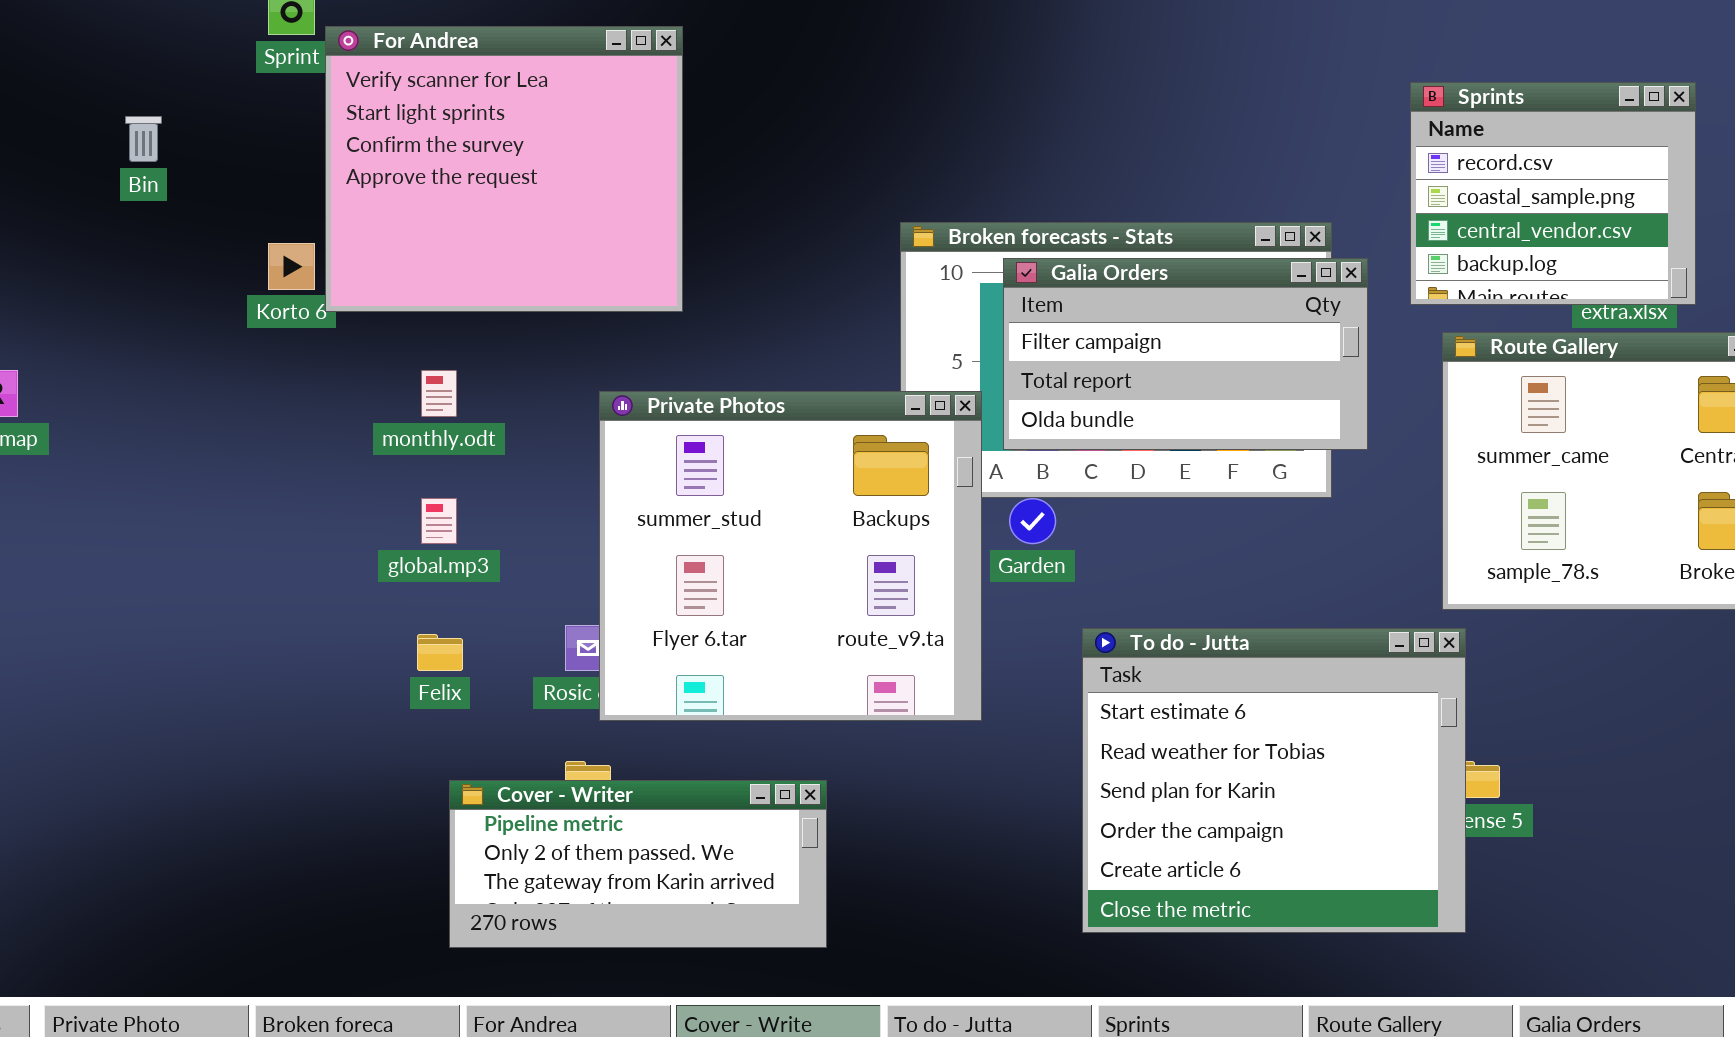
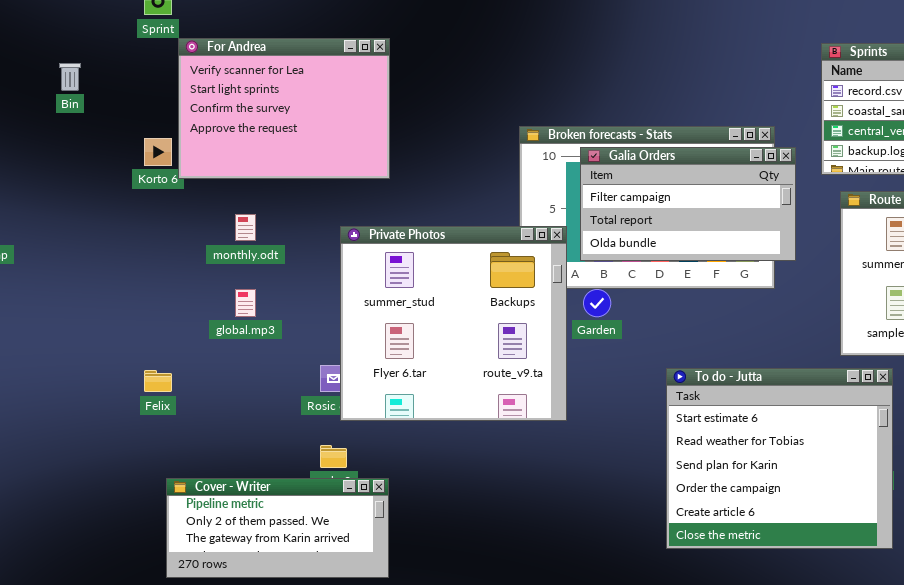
For Andrea: [325,26,683,312] -> [178,38,390,179], resized
To do - Jutta: [1082,628,1466,933] -> [666,368,893,549], moved
Felix: [417,634,463,671] -> [144,370,172,392], moved
Cover - Writer: [449,780,827,948] -> [166,478,389,578], moved

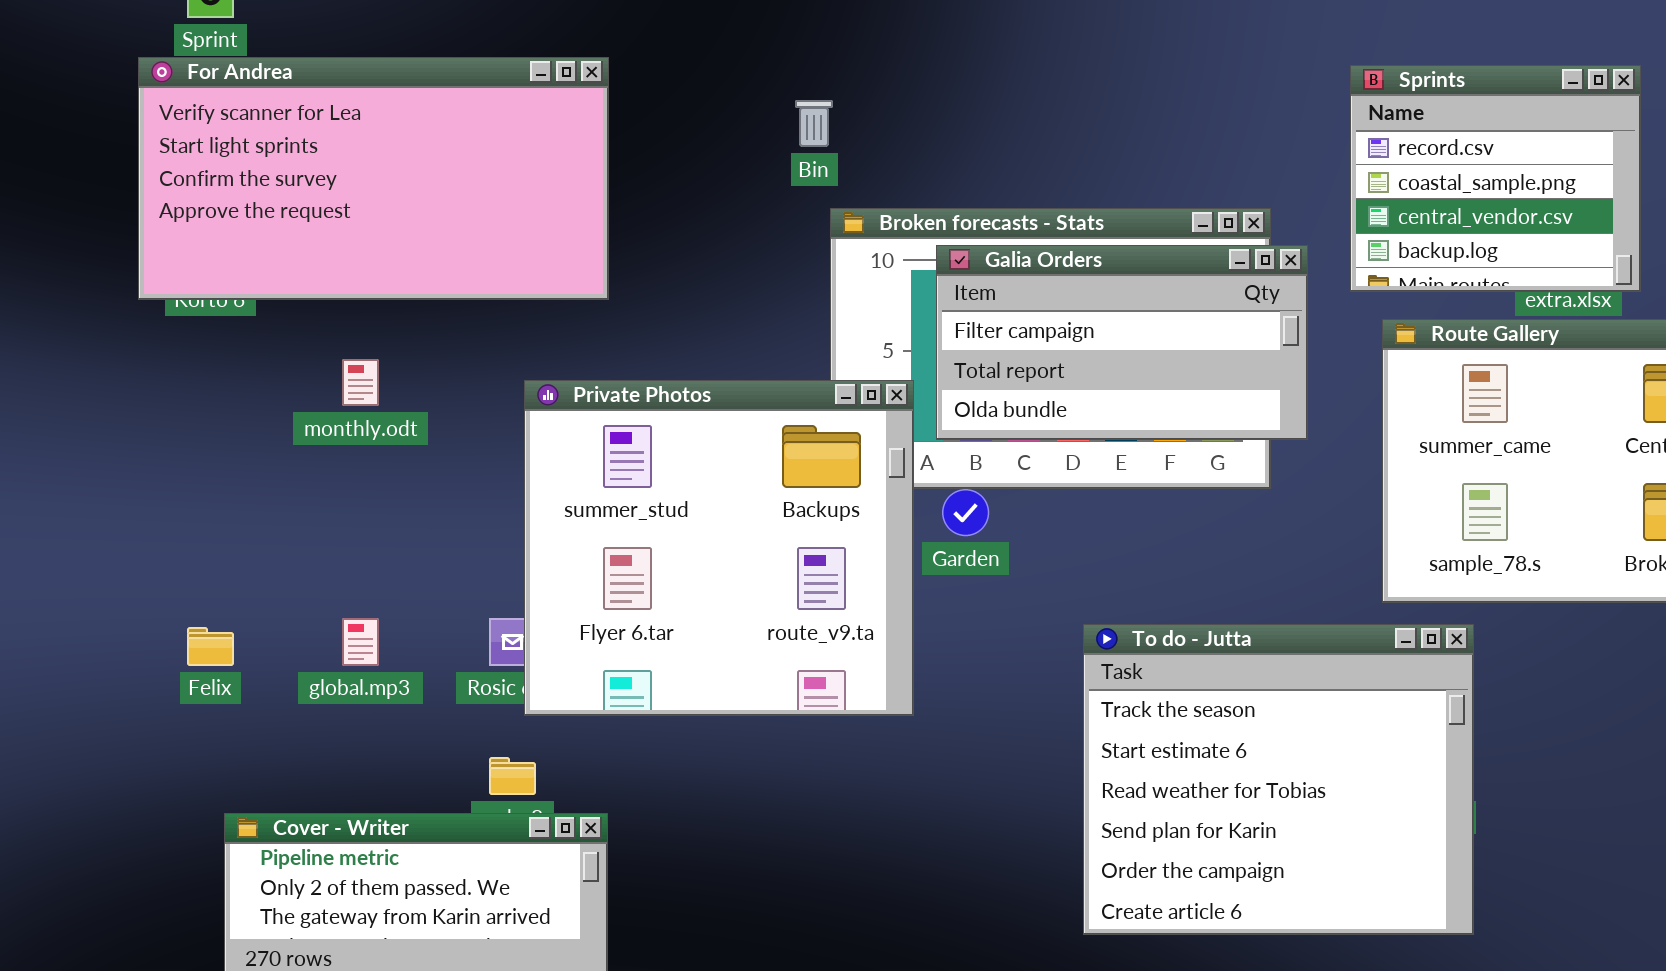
For Andrea: [178,38,390,179] -> [138,57,609,300], resized
Bin: [59,63,81,91] -> [795,100,833,147], moved
global.mp3: [235,289,256,317] -> [342,618,379,666], moved
To do - Jutta: [666,368,893,549] -> [1083,624,1474,935], scrolled up 1 row

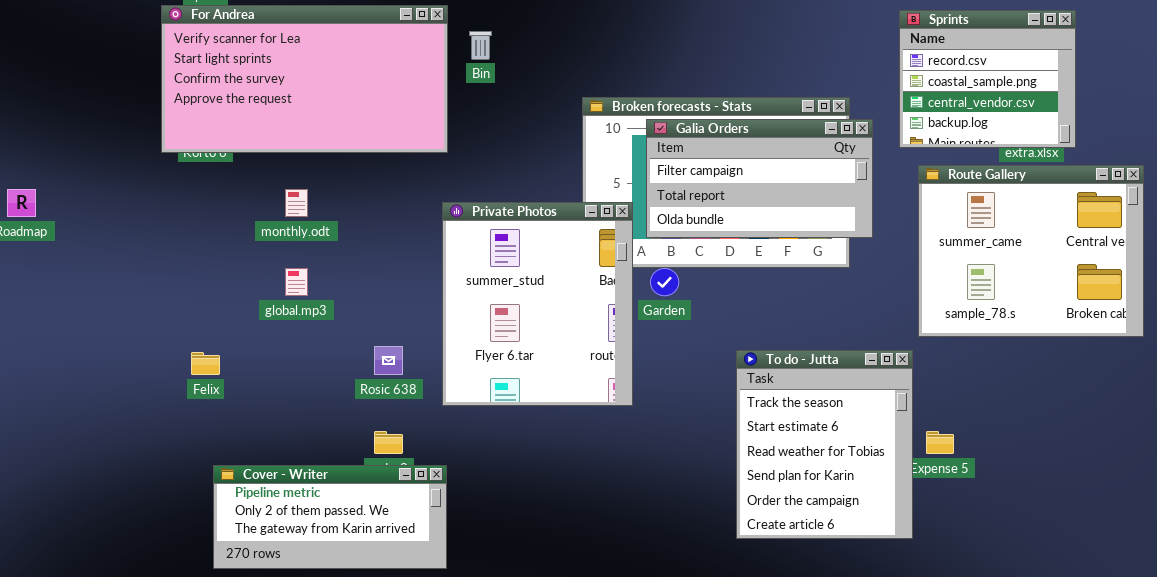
Bin: [795,100,833,147] -> [469,31,492,60], moved
Private Photos: [524,380,914,716] -> [442,202,633,406], resized
global.mp3: [342,618,379,666] -> [285,268,308,296], moved
To do - Jutta: [1083,624,1474,935] -> [736,350,913,539], resized

